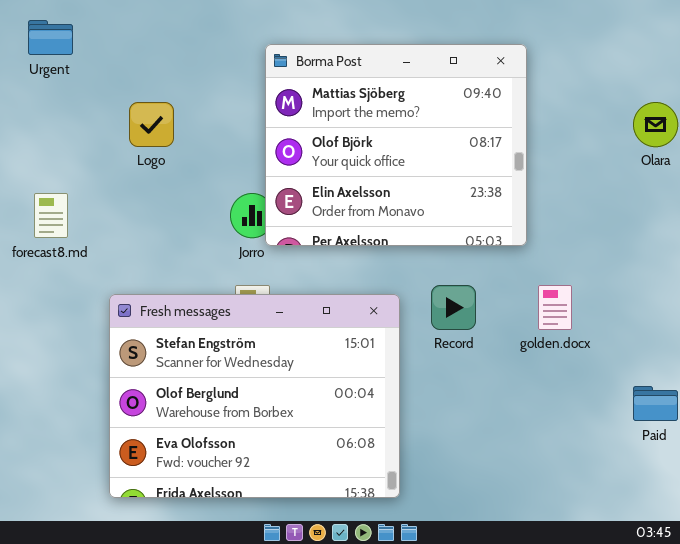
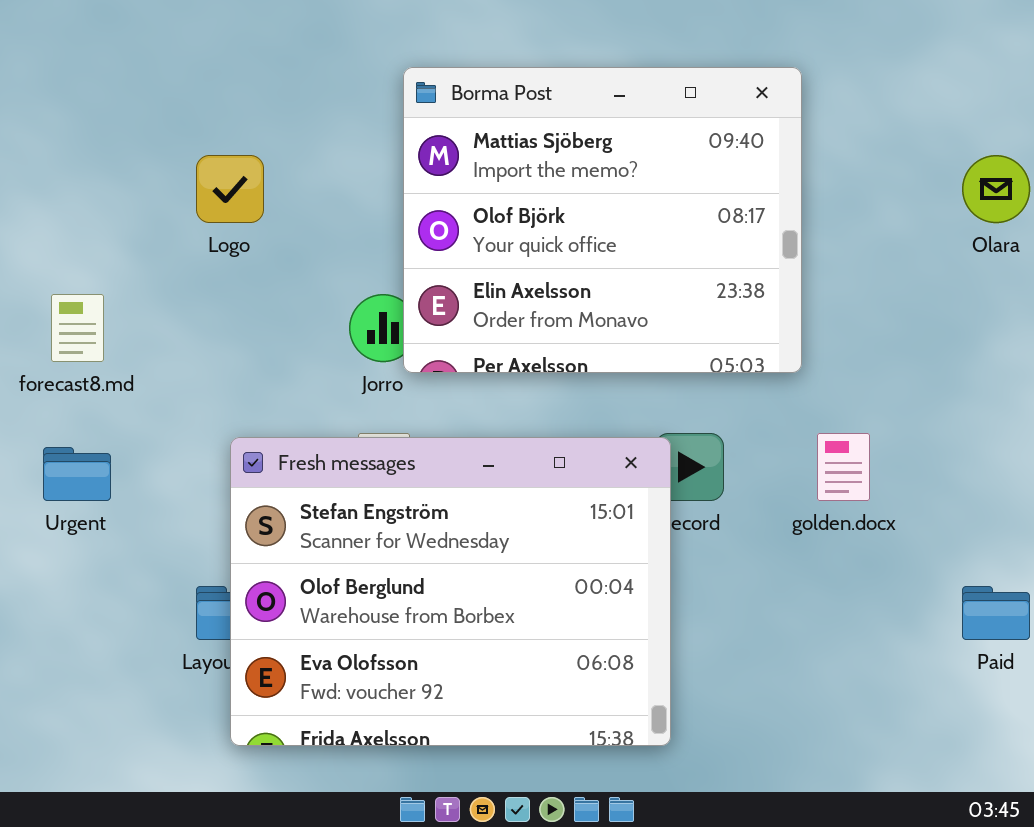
Urgent: [28,20,73,55] -> [43,447,111,501], moved
Fresh messages: [109,294,400,498] -> [230,437,671,746], moved

